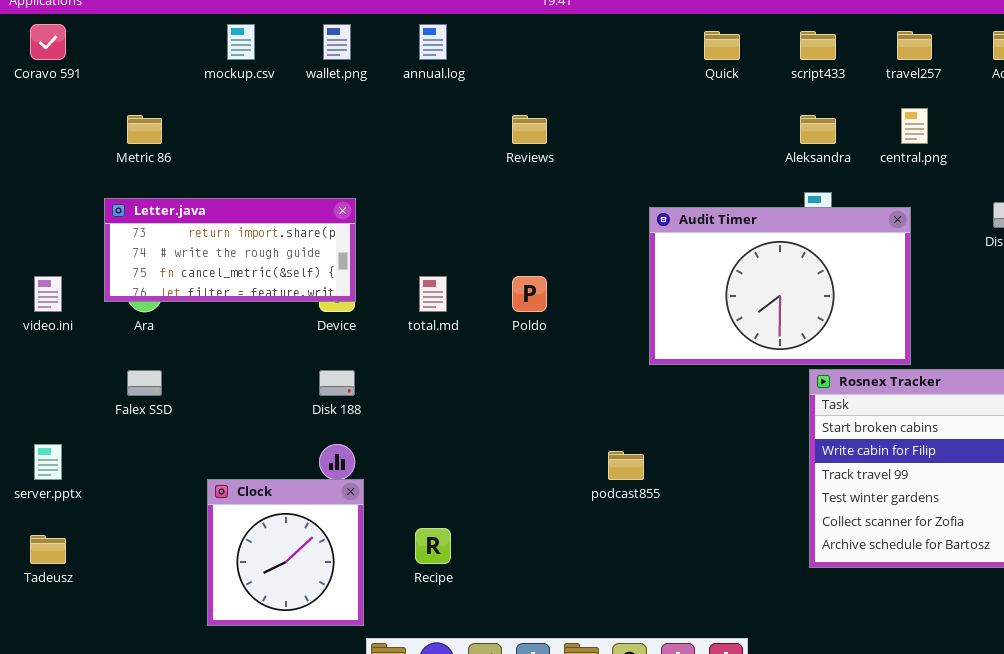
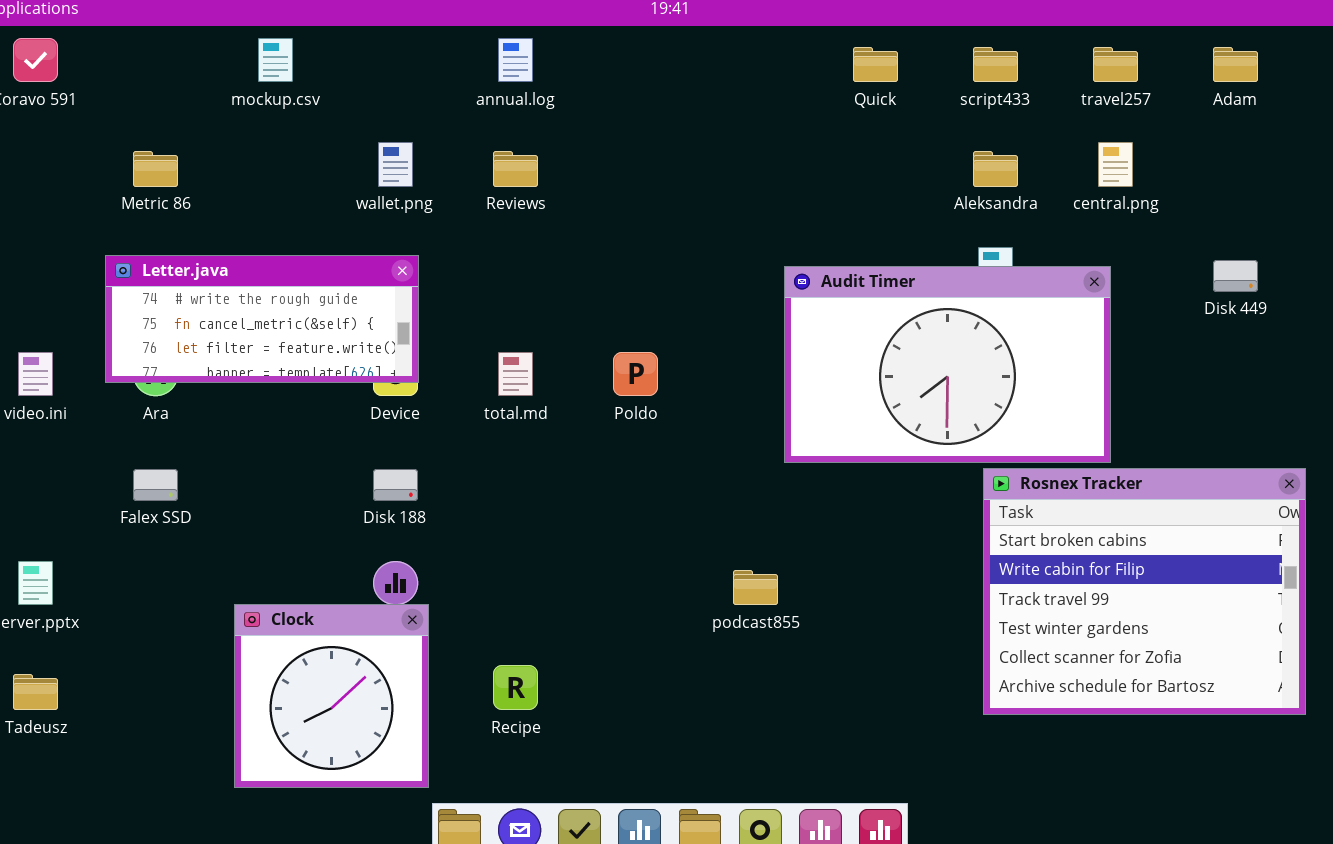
wallet.png: [323,24,351,60] -> [378,142,413,187], moved
Reviews: [512,115,547,144] -> [493,151,538,187], moved
Letter.java: [104,198,356,302] -> [105,255,419,383], scrolled down 1 row

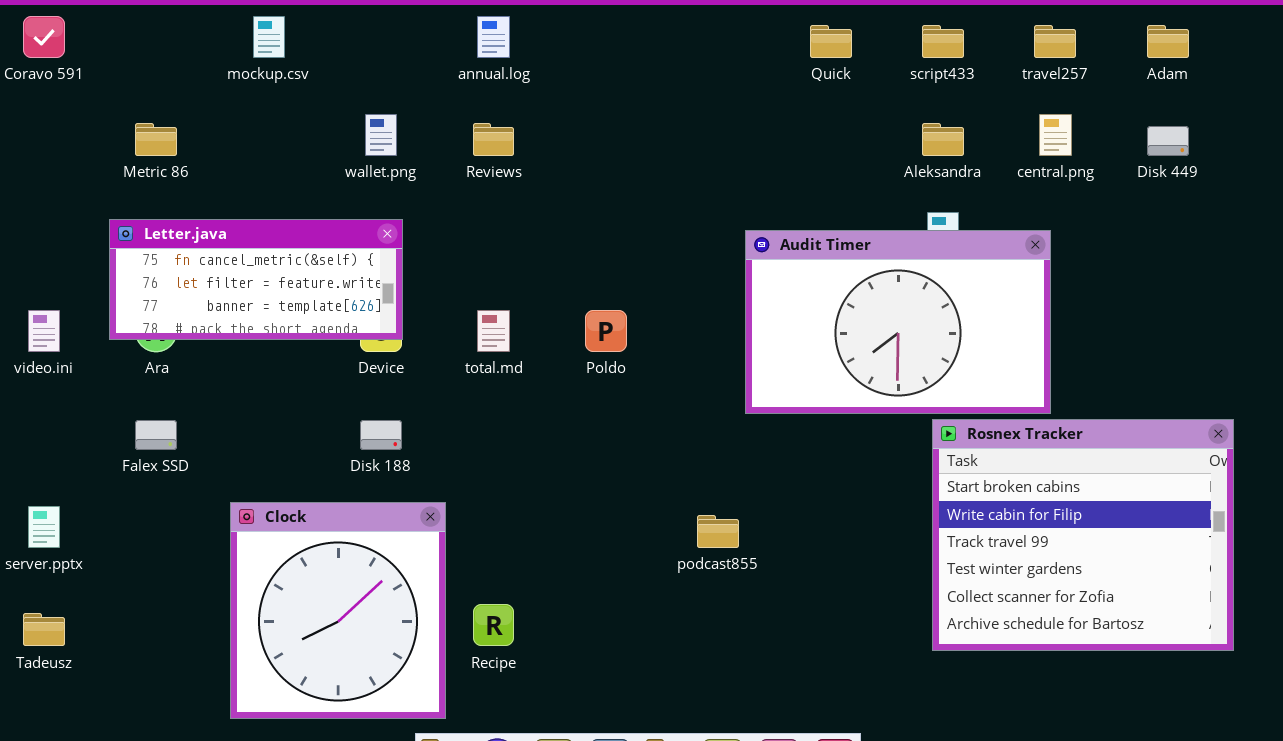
Letter.java: [105,255,419,383] -> [109,219,403,340], scrolled down 1 row
Disk 449: [1213,260,1258,292] -> [1147,126,1189,156], moved
Clock: [234,604,429,788] -> [230,502,446,719], resized

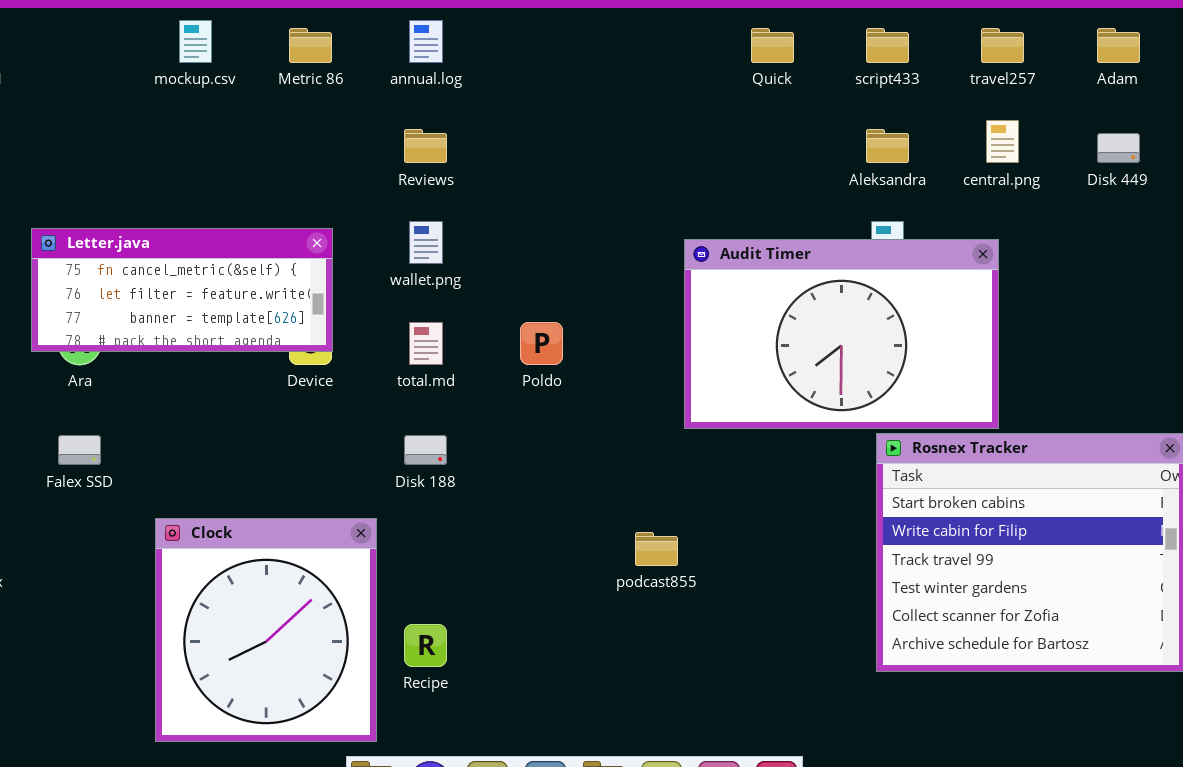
wallet.png: [365,114,397,156] -> [409,221,443,264], moved
Metric 86: [135,123,177,156] -> [289,28,332,63], moved
Disk 188: [360,420,402,450] -> [404,435,447,465], moved

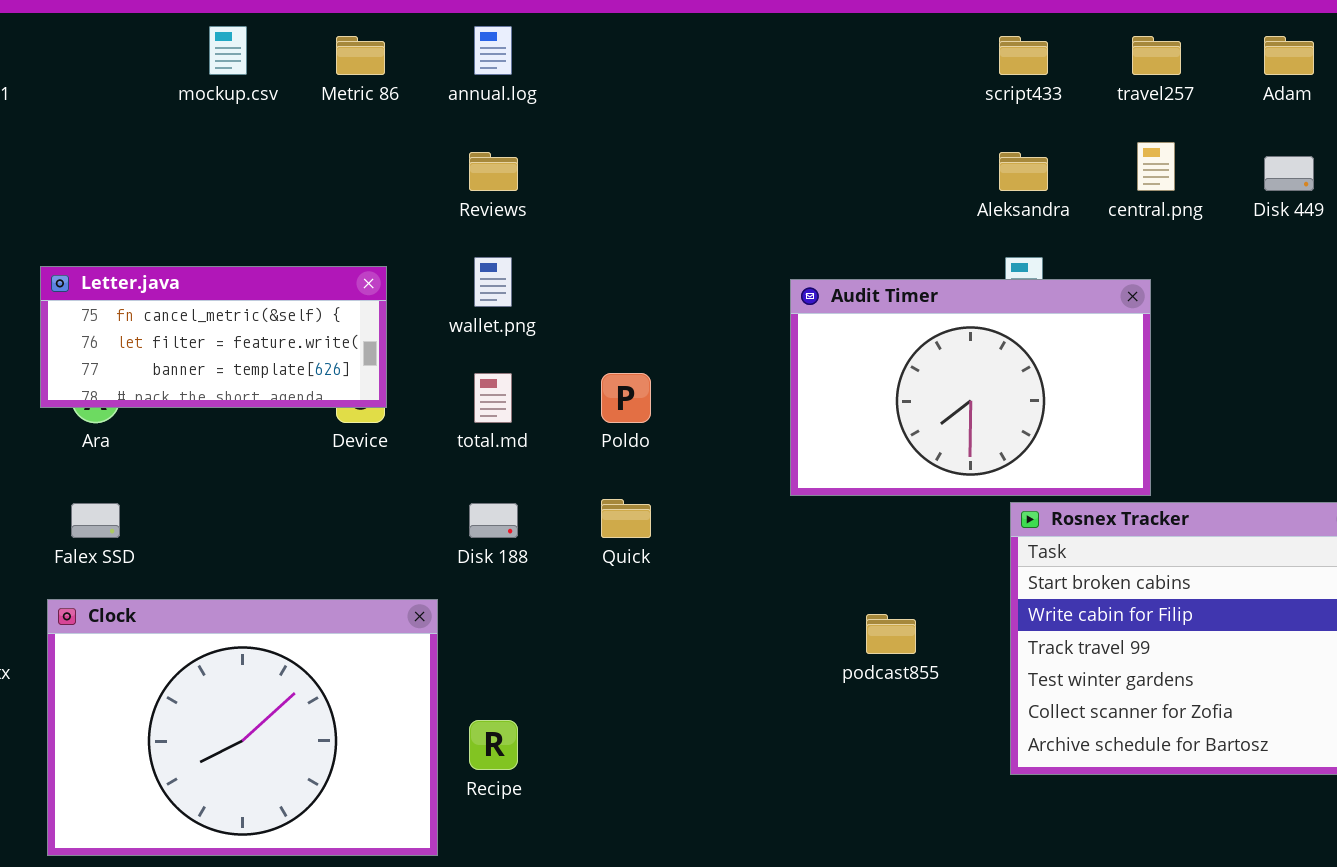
Quick: [751,28,794,63] -> [601,499,651,538], moved
Clock: [155,518,377,742] -> [47,599,438,856], resized
podcast855: [635,532,678,566] -> [866,614,916,654], moved

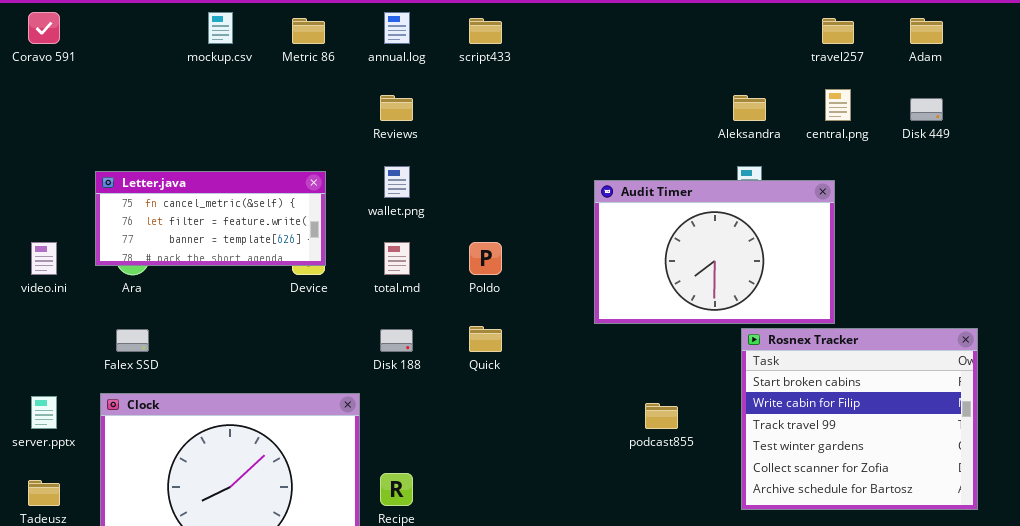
script433: [999,36,1048,75] -> [469,18,502,44], moved

